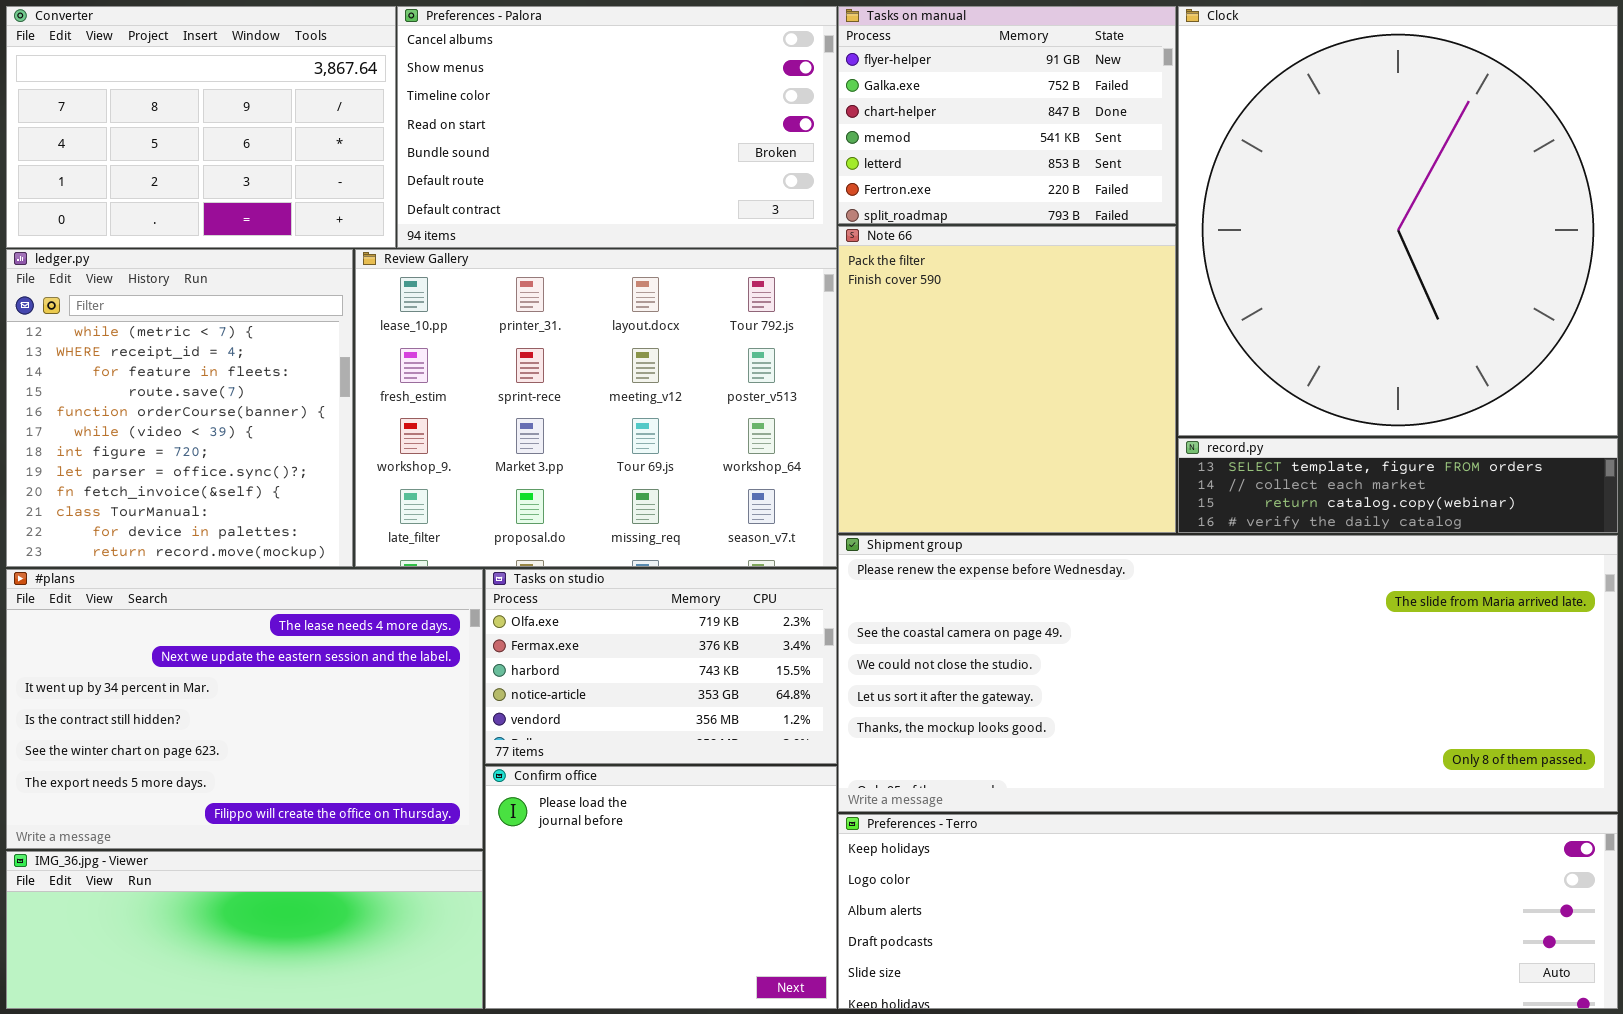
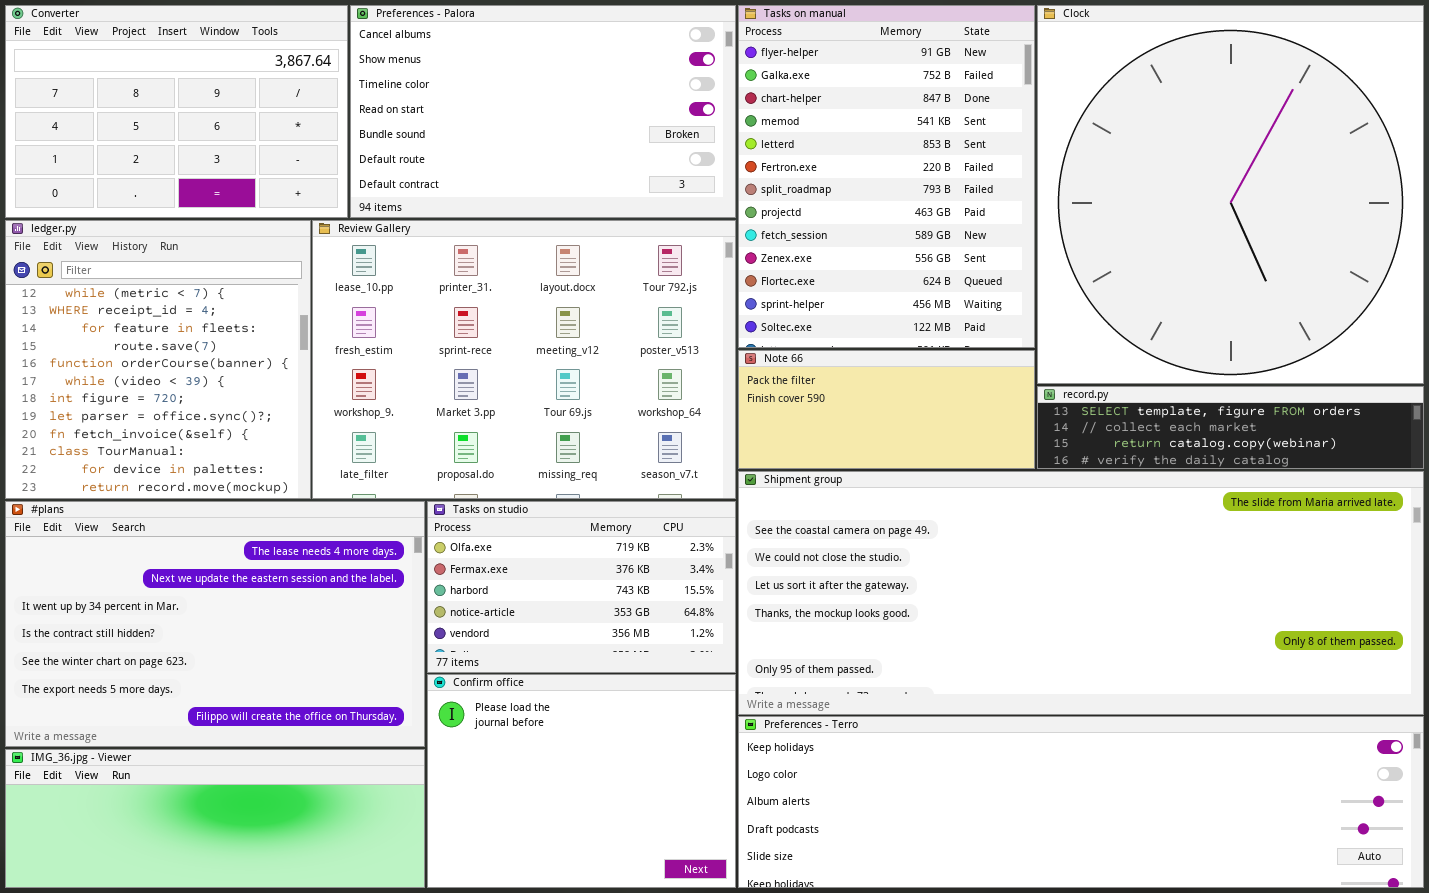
Tasks on manual: [838,6,1176,224] -> [738,5,1035,348], resized
Note 66: [838,226,1176,533] -> [738,350,1035,469], resized
Shipment group: [838,535,1618,812] -> [738,471,1424,715], scrolled down 1 row

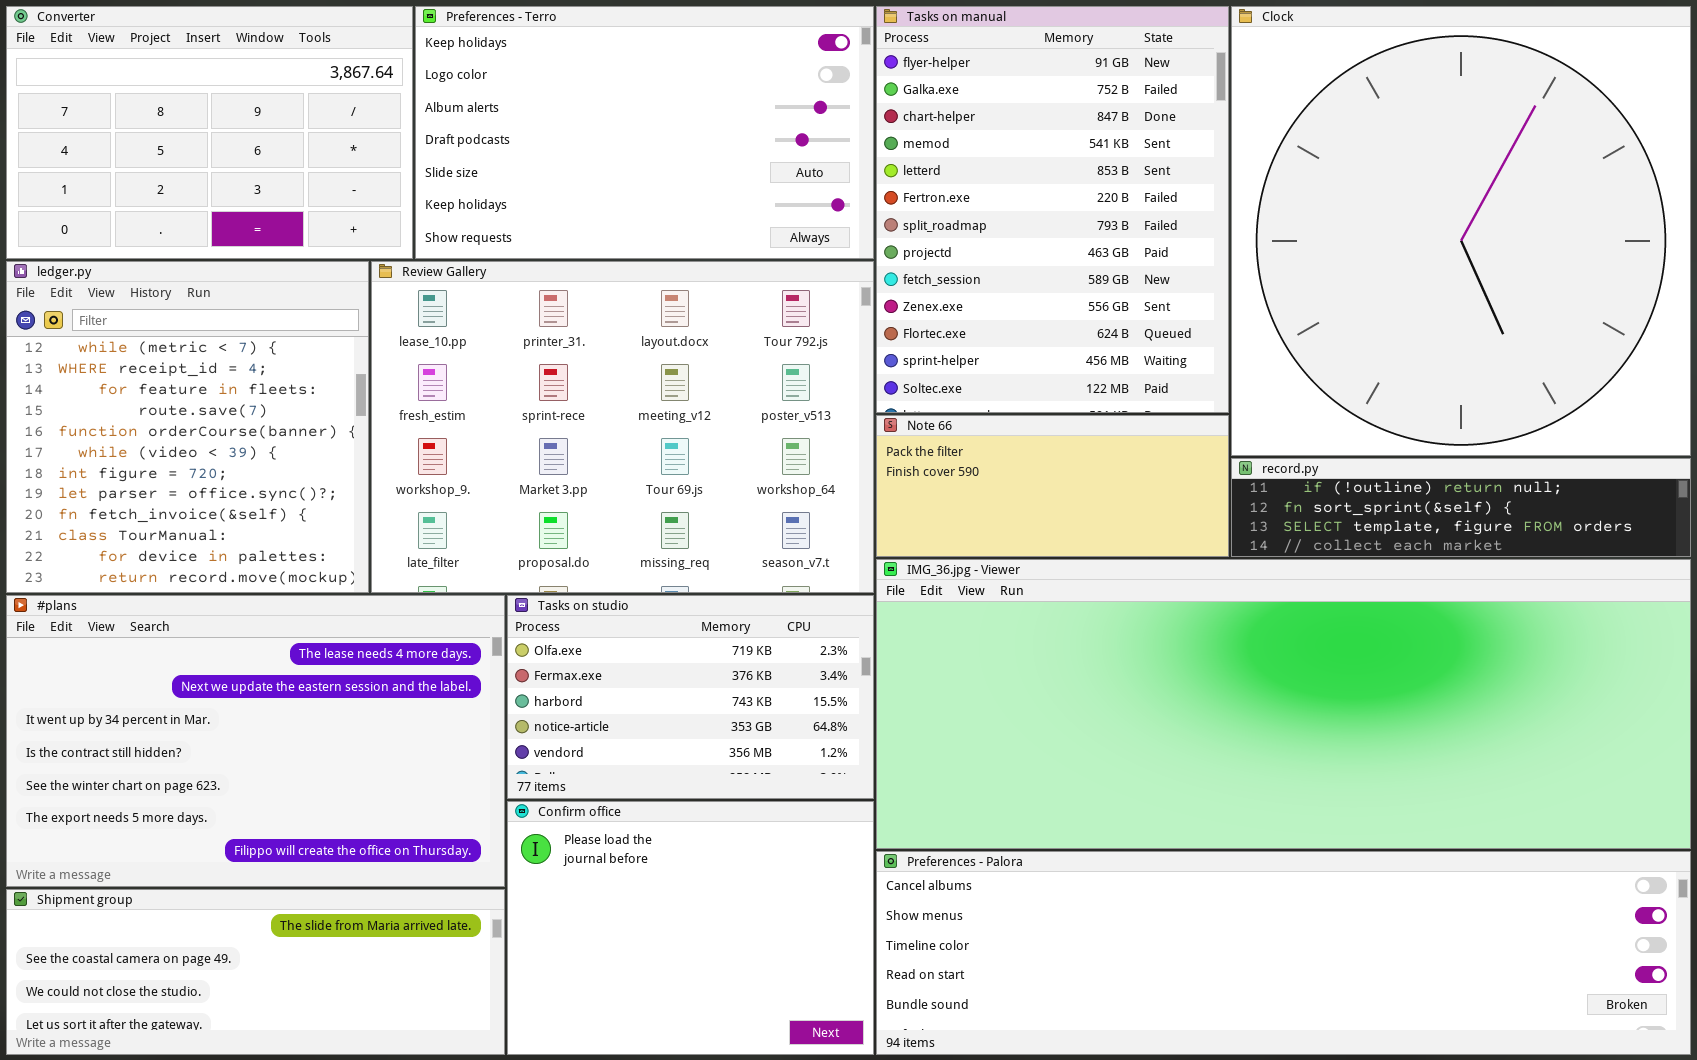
Preferences - Palora: [350,5,736,218] -> [876,851,1691,1055], moved, resized
record.py: [1037,386,1424,469] -> [1231,458,1691,557], scrolled up 2 rows
Shipment group: [738,471,1424,715] -> [6,889,505,1055], moved, resized
Preferences - Terro: [738,716,1424,888] -> [415,6,874,259], moved, resized
IMG_36.jpg - Viewer: [5,749,425,888] -> [876,559,1691,849], moved, resized

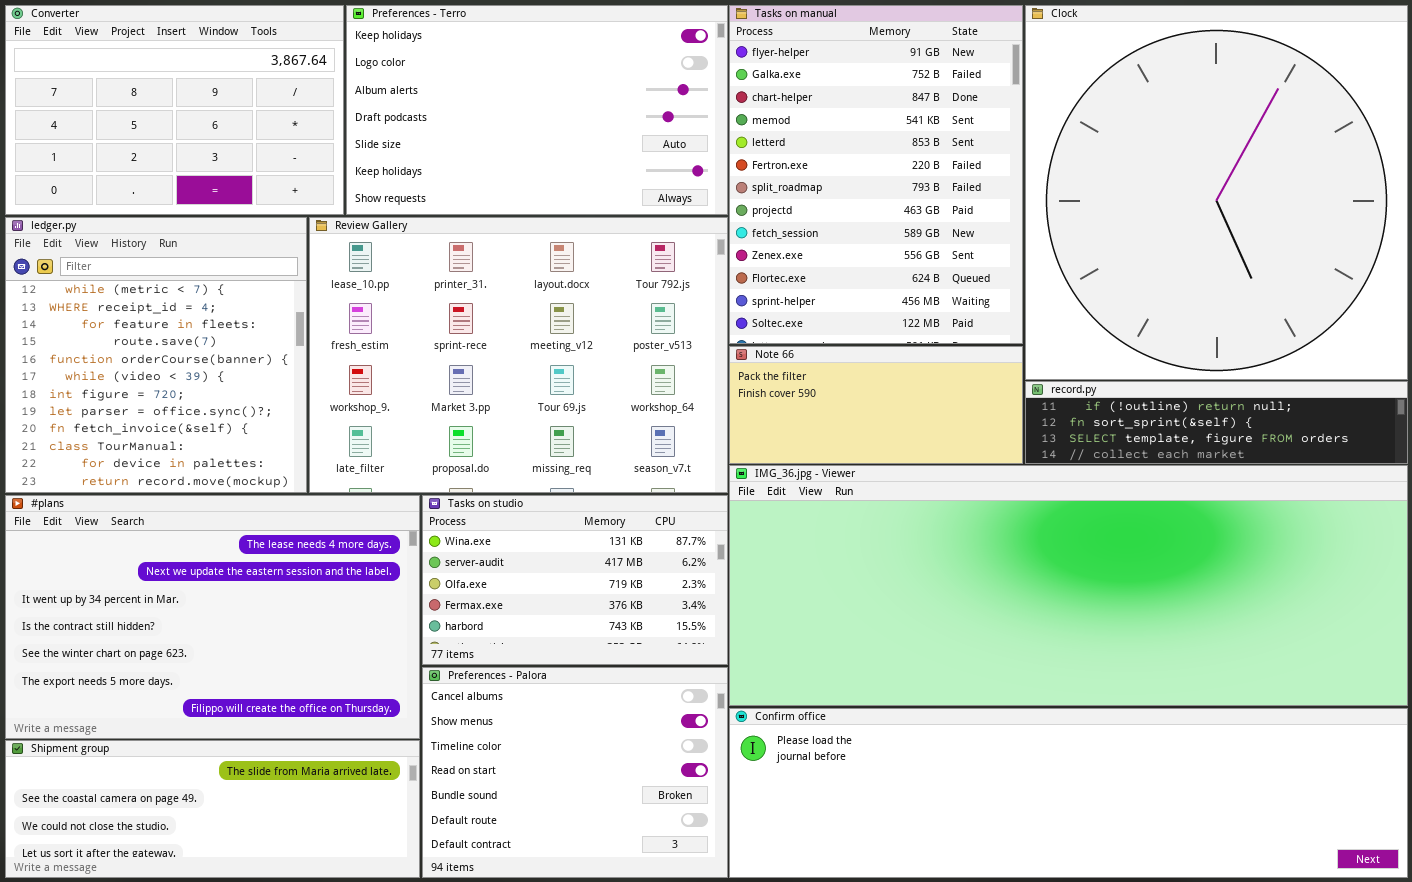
Tasks on studio: [507,595,874,799] -> [422,495,728,665], scrolled up 2 rows
Confirm office: [507,801,874,1055] -> [729,708,1408,878], moved, resized
Preferences - Palora: [876,851,1691,1055] -> [422,667,728,878], moved, resized

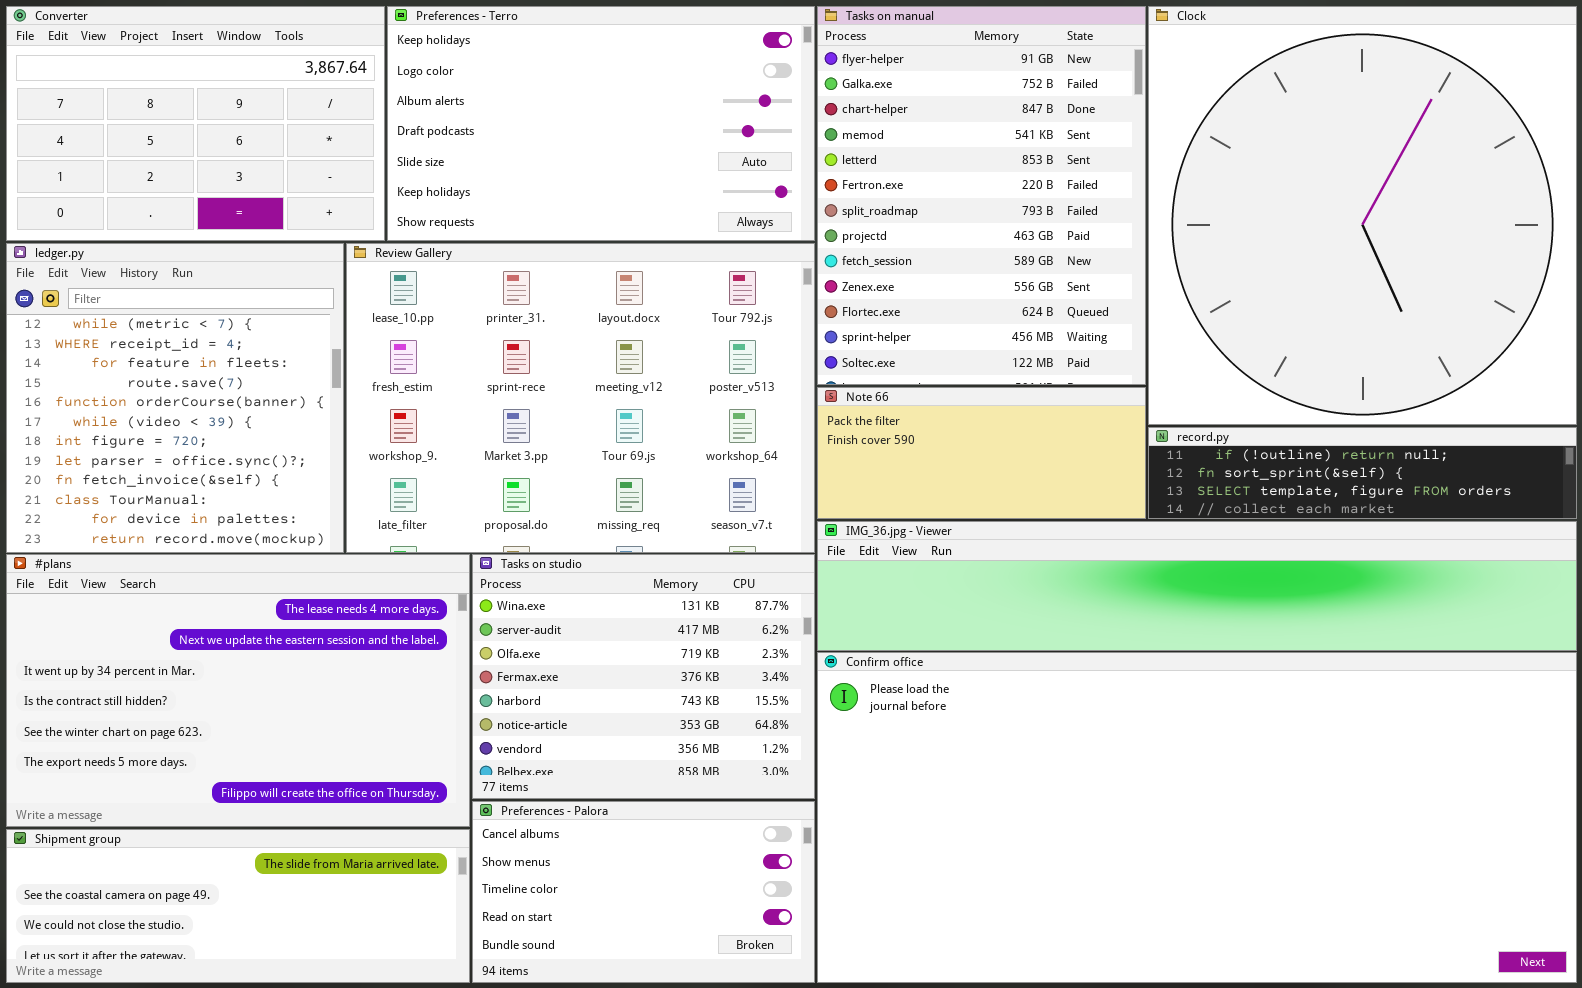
IMG_36.jpg - Viewer: [729,465,1408,706] -> [817,521,1577,651], resized
Tasks on studio: [422,495,728,665] -> [472,554,815,799], resized
Preferences - Palora: [422,667,728,878] -> [472,801,815,983], resized
Confirm office: [729,708,1408,878] -> [817,652,1577,983], resized

